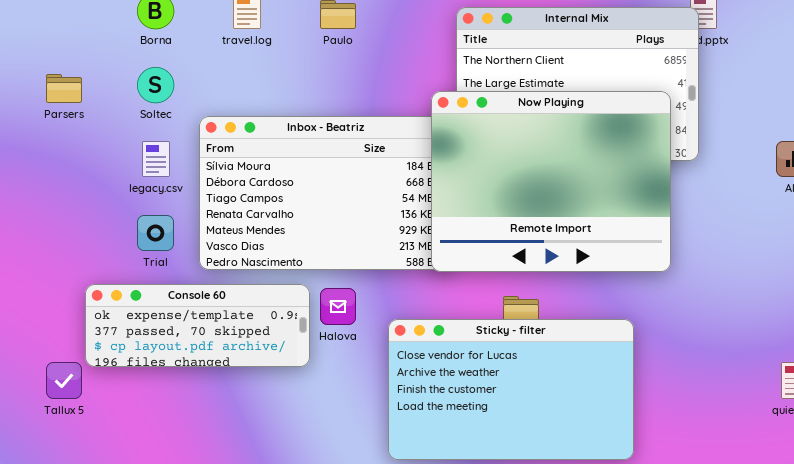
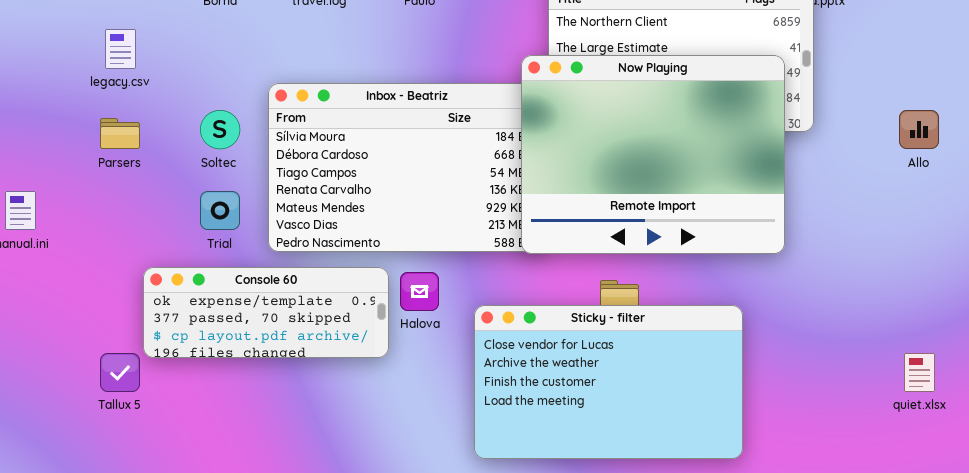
Soltec: [137,67,174,103] -> [200,110,240,149], moved
Parsers: [46,74,82,103] -> [100,118,140,149], moved
legacy.csv: [142,141,170,177] -> [105,29,136,69], moved

